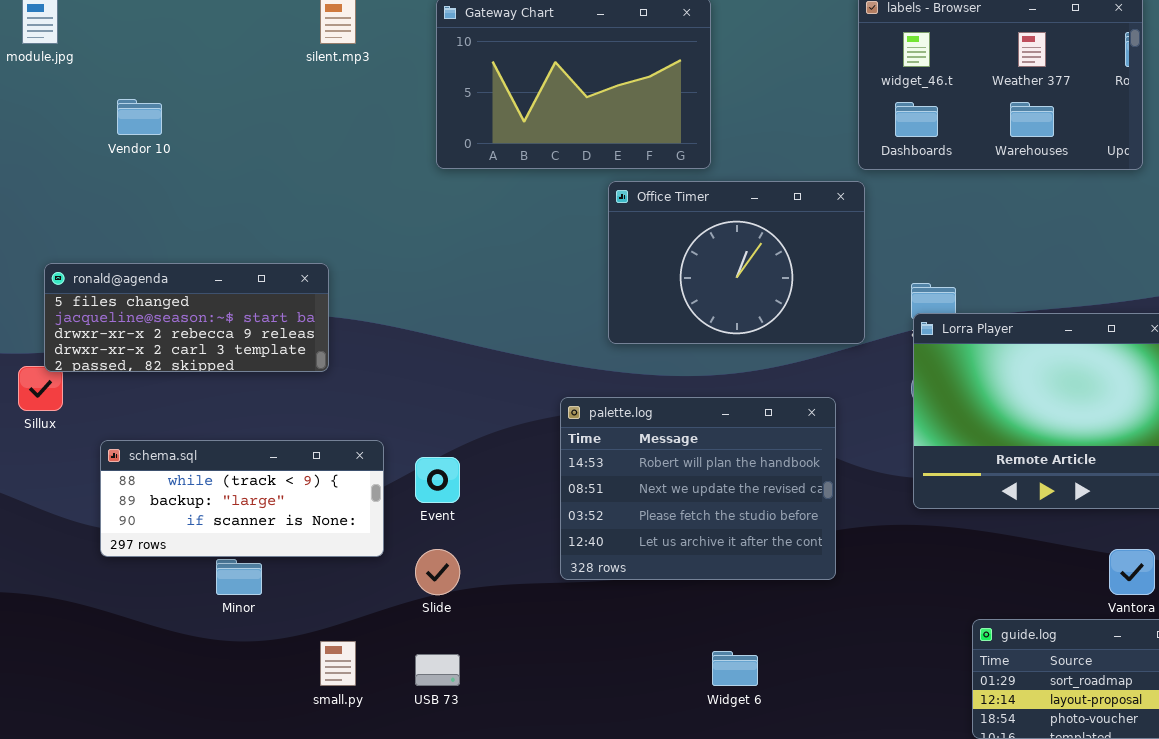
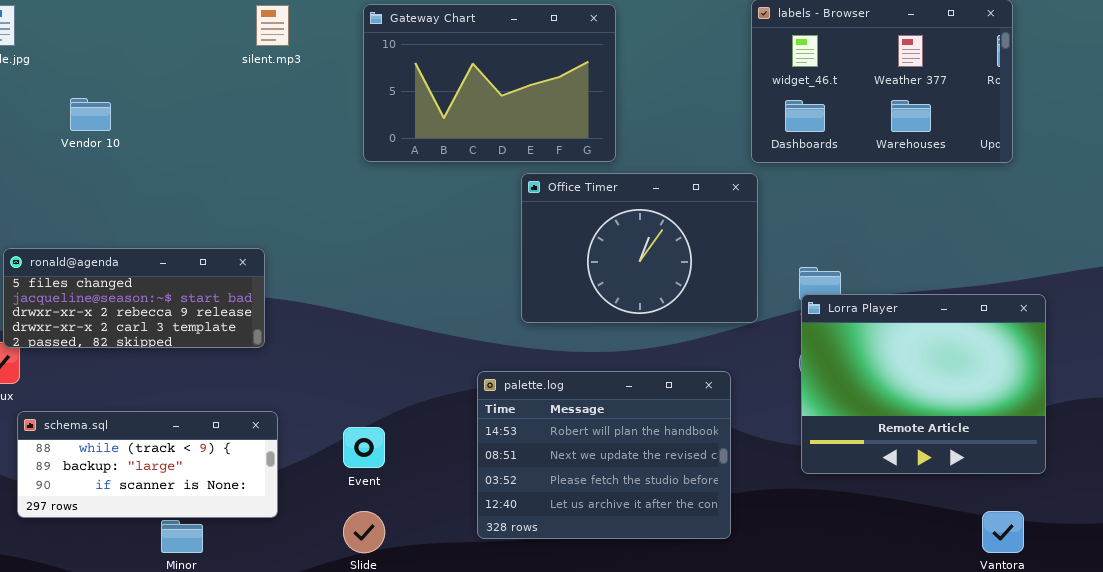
schema.sql: [100,440,384,557] -> [17,411,278,518], moved

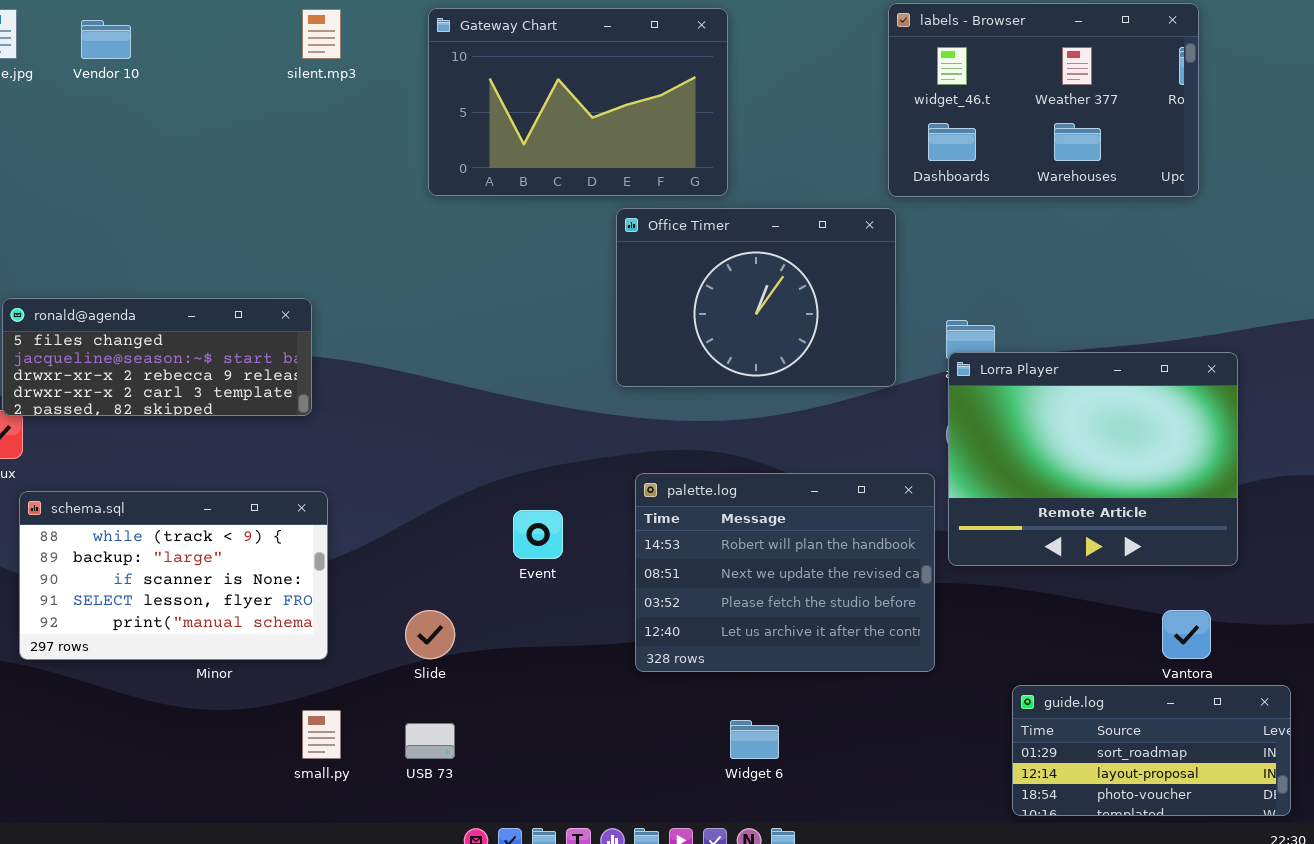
Vendor 10: [70,98,111,131] -> [81,20,131,59], moved
palette.log: [477,371,731,539] -> [635,473,935,672], moved
schema.sql: [17,411,278,518] -> [19,491,328,660], resized
Event: [343,427,385,468] -> [513,510,563,559], moved

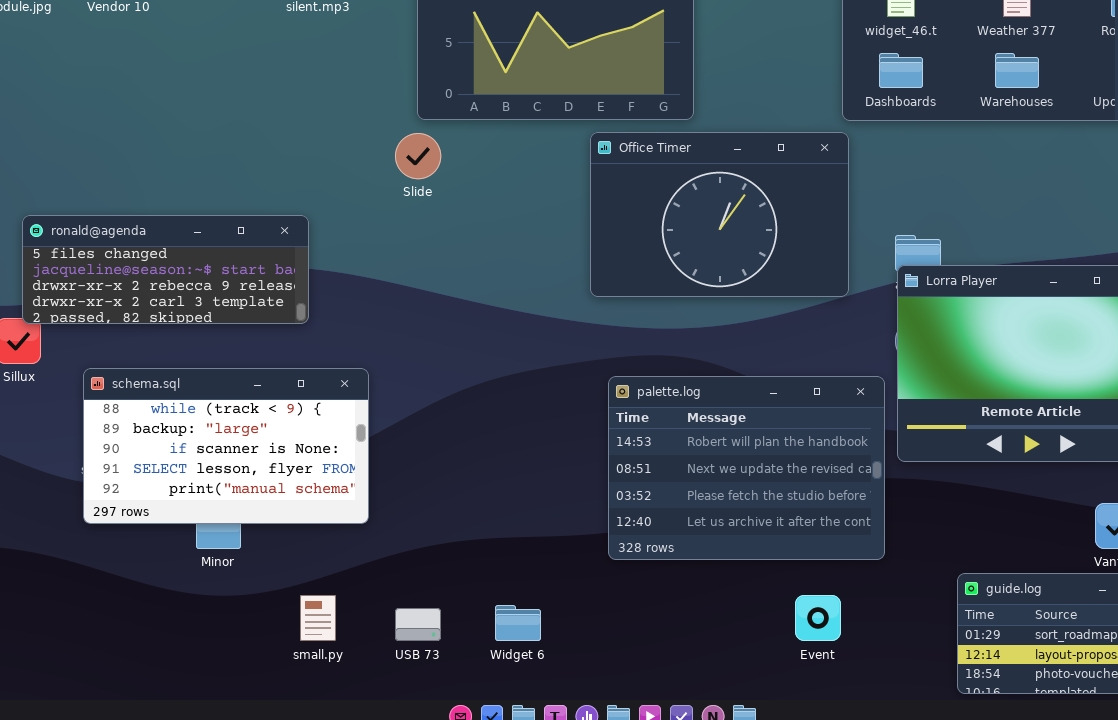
schema.sql: [19,491,328,660] -> [83,368,369,524], moved
Event: [513,510,563,559] -> [795,595,841,641], moved
Slide: [405,610,455,659] -> [395,133,441,179], moved
Widget 6: [730,720,779,759] -> [495,605,541,641], moved

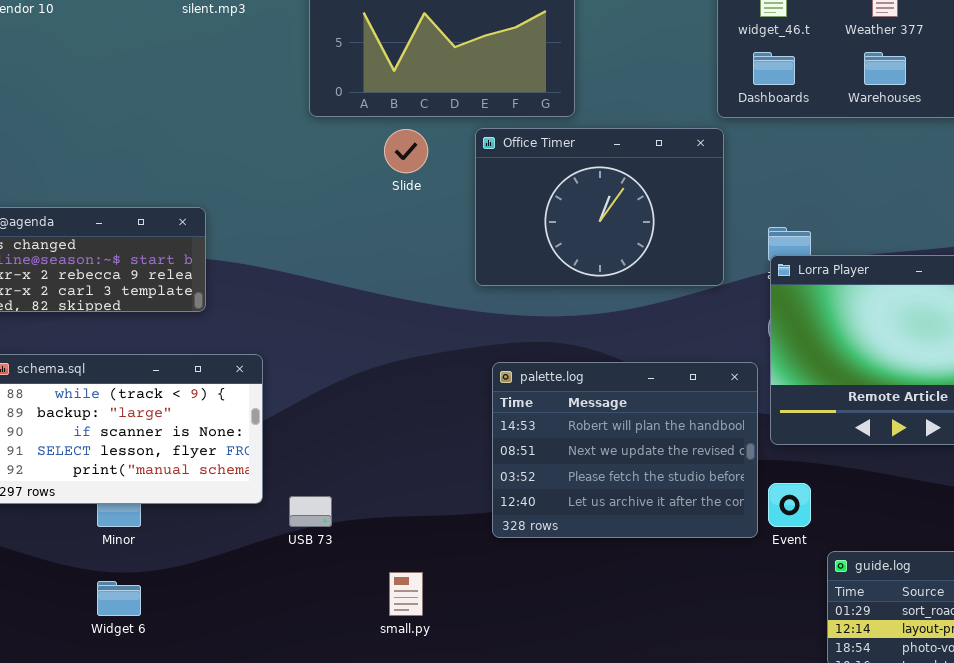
Slide: [395,133,441,179] -> [384,129,428,173], moved
small.py: [300,595,336,641] -> [389,572,423,616], moved
Event: [795,595,841,641] -> [768,483,811,527], moved
Widget 6: [495,605,541,641] -> [97,581,141,616], moved
USB 73: [395,608,441,641] -> [289,496,332,527], moved

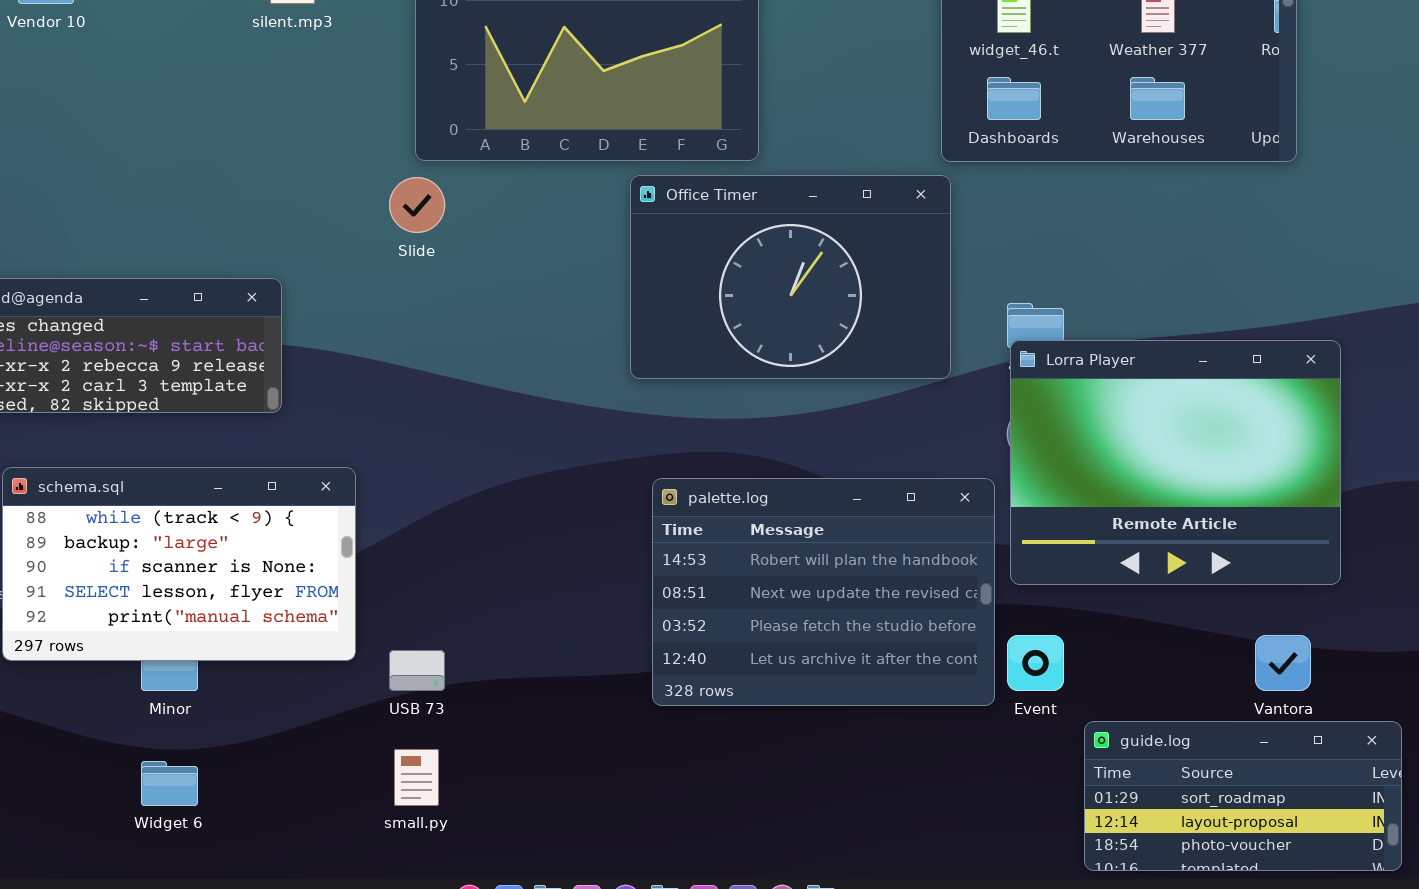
Slide: [384,129,428,173] -> [389,177,445,233], moved
small.py: [389,572,423,616] -> [394,749,439,806], moved

